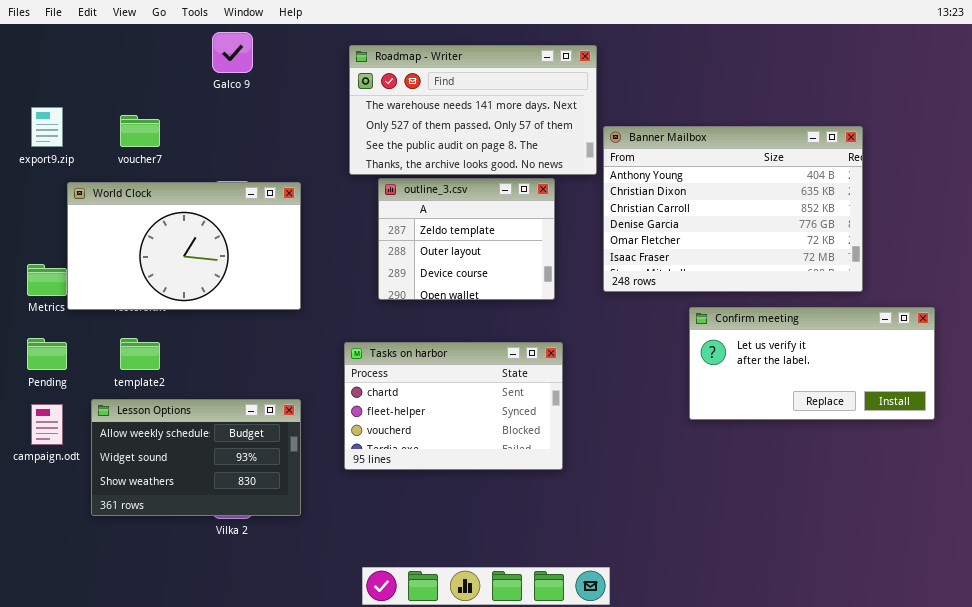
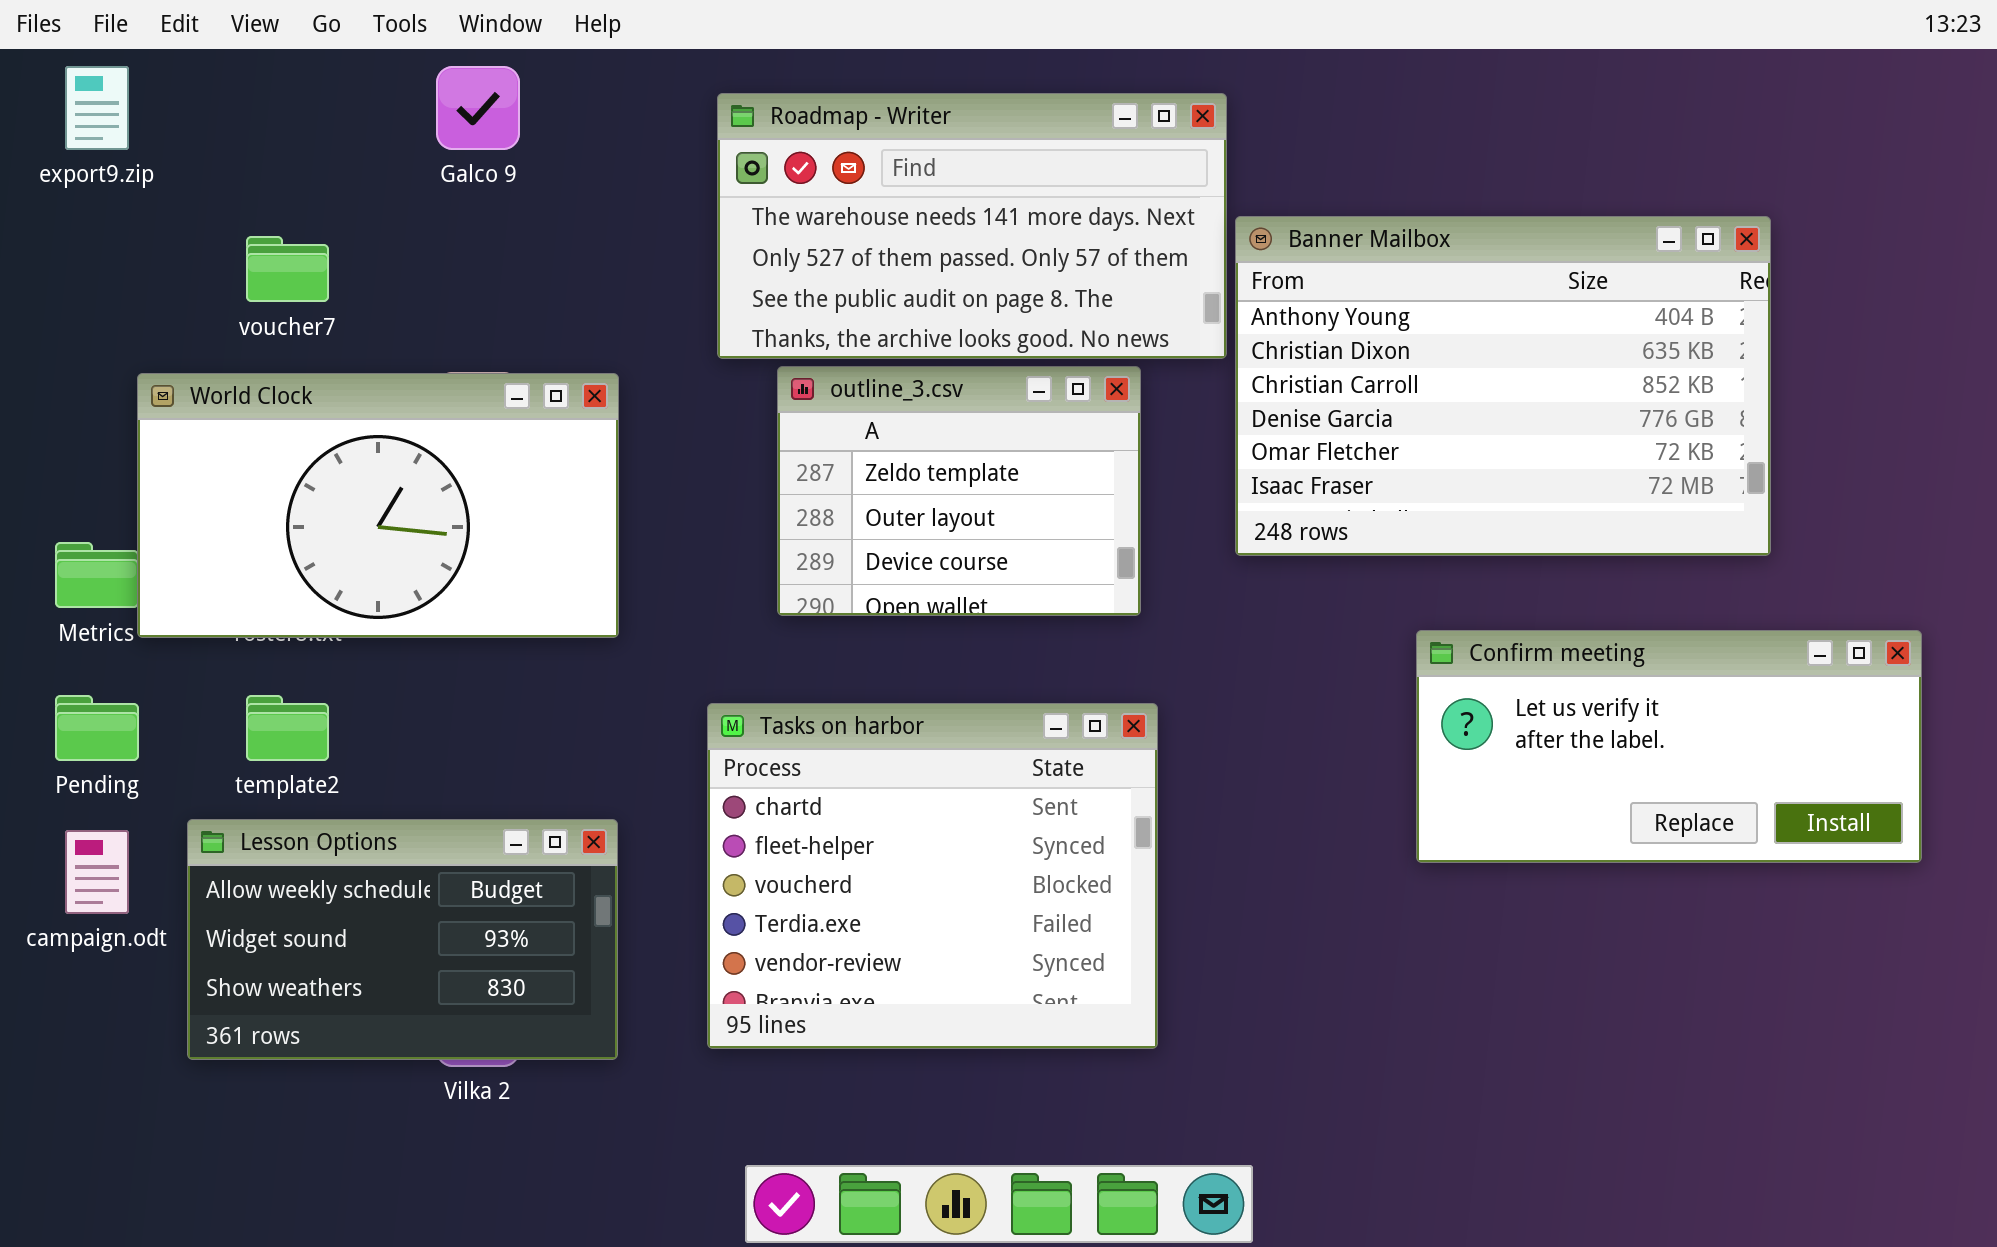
export9.zip: [31,107,63,147] -> [65,66,129,150], moved
Banner Mailbox: [603,126,863,292] -> [1235,216,1771,556], moved
Tasks on harbor: [344,342,563,470] -> [707,703,1158,1049], resized

